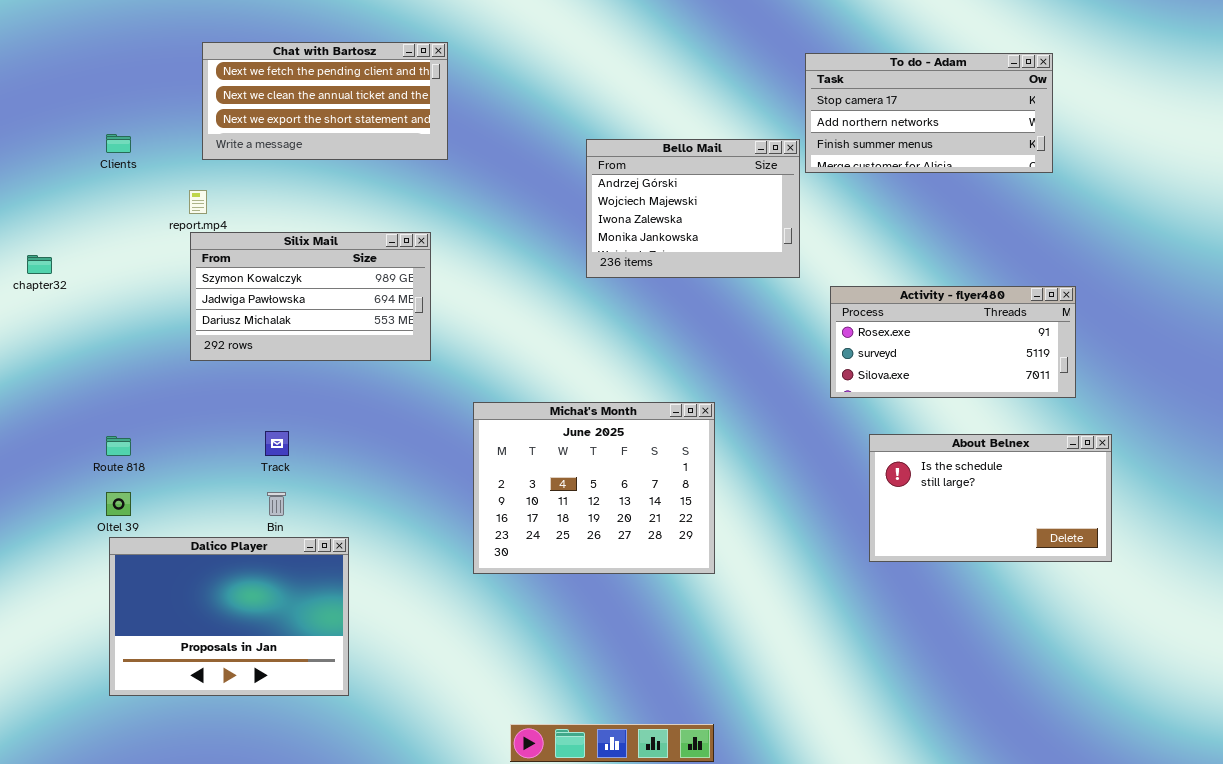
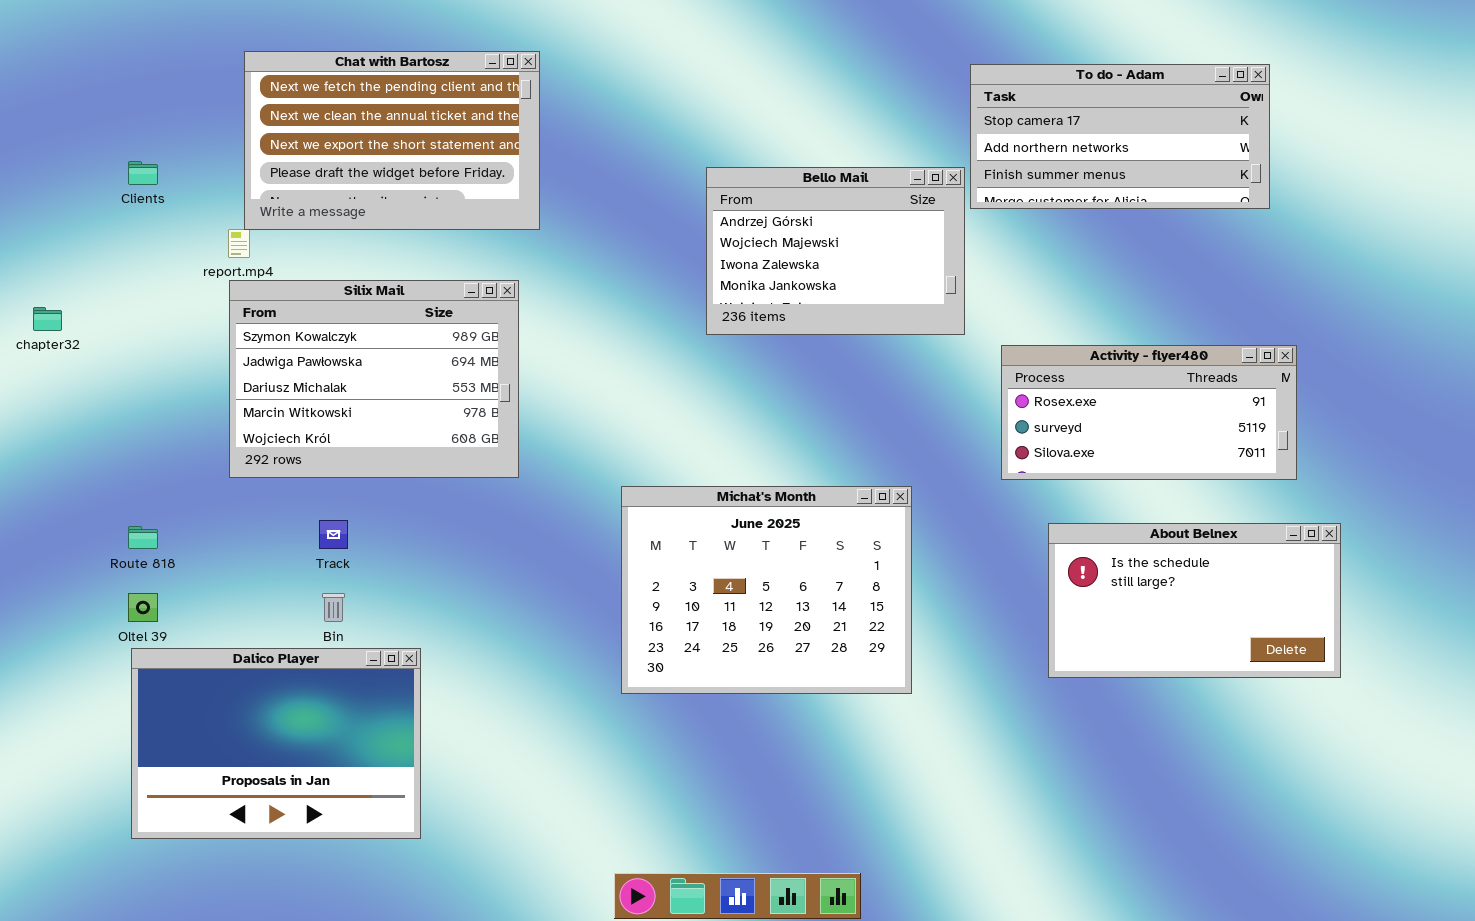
Chat with Bartosz: [202,42,448,160] -> [244,51,540,230], resized
Silix Mail: [190,232,431,361] -> [229,280,519,478], resized
Michał's Month: [473,402,715,574] -> [621,486,912,694], moved

